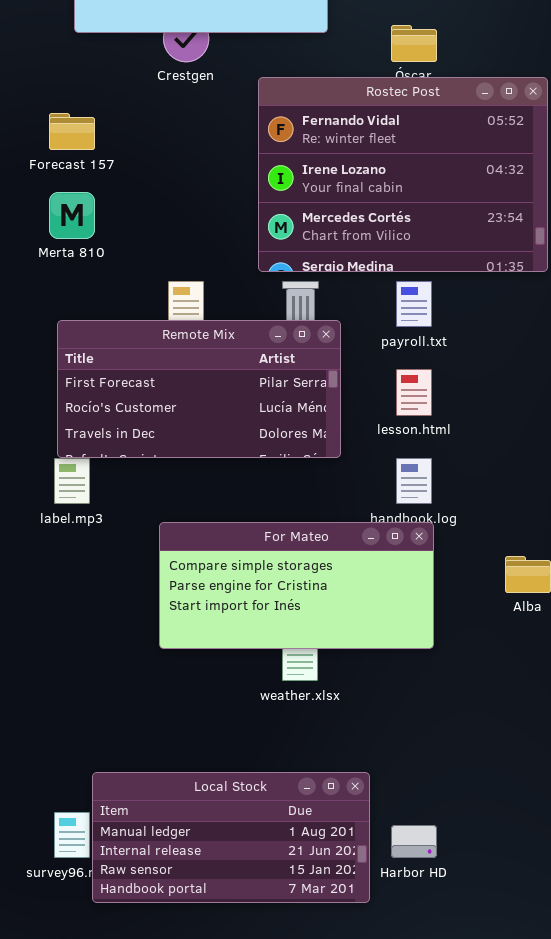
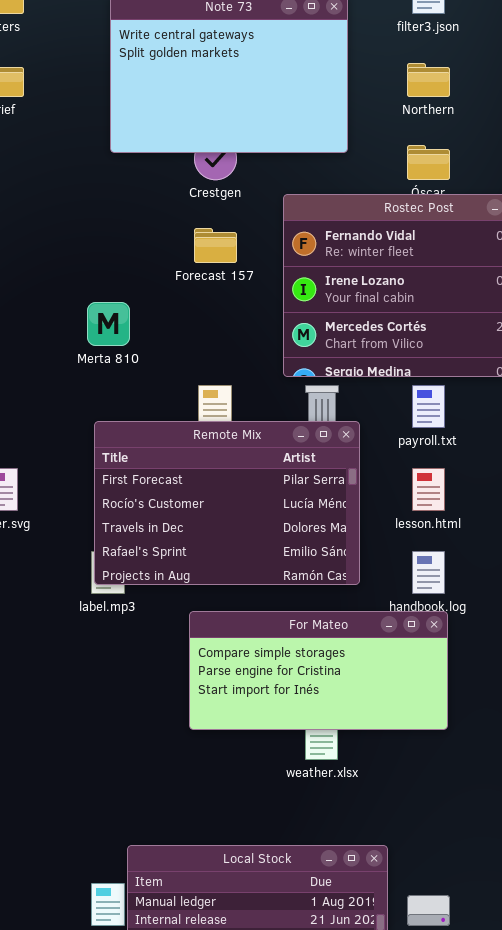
Forecast 157: [49,113,95,150] -> [194,228,237,263], moved
Remote Mix: [57,320,341,458] -> [94,421,360,585], resized

